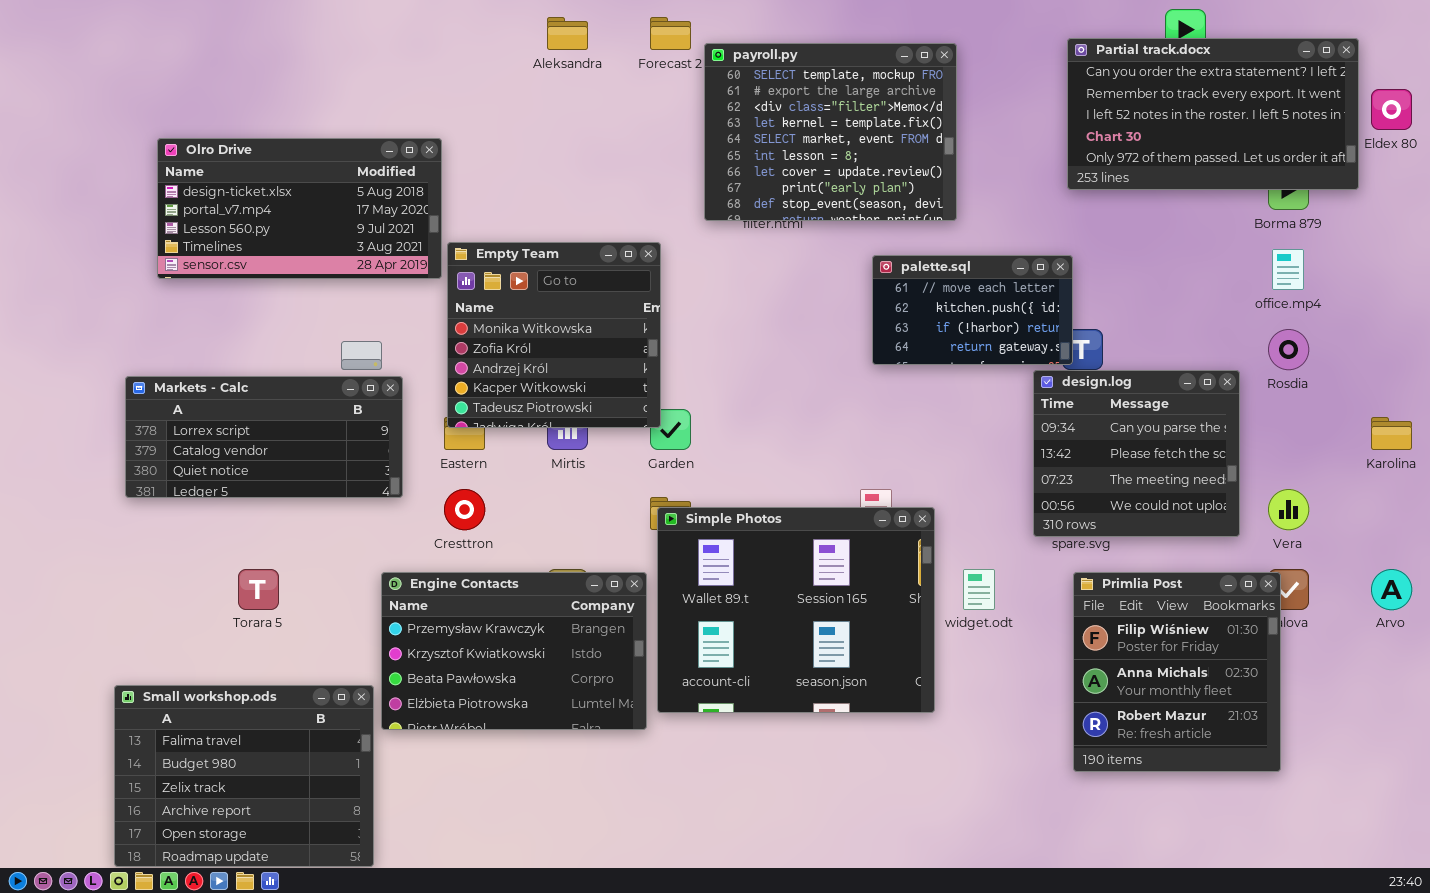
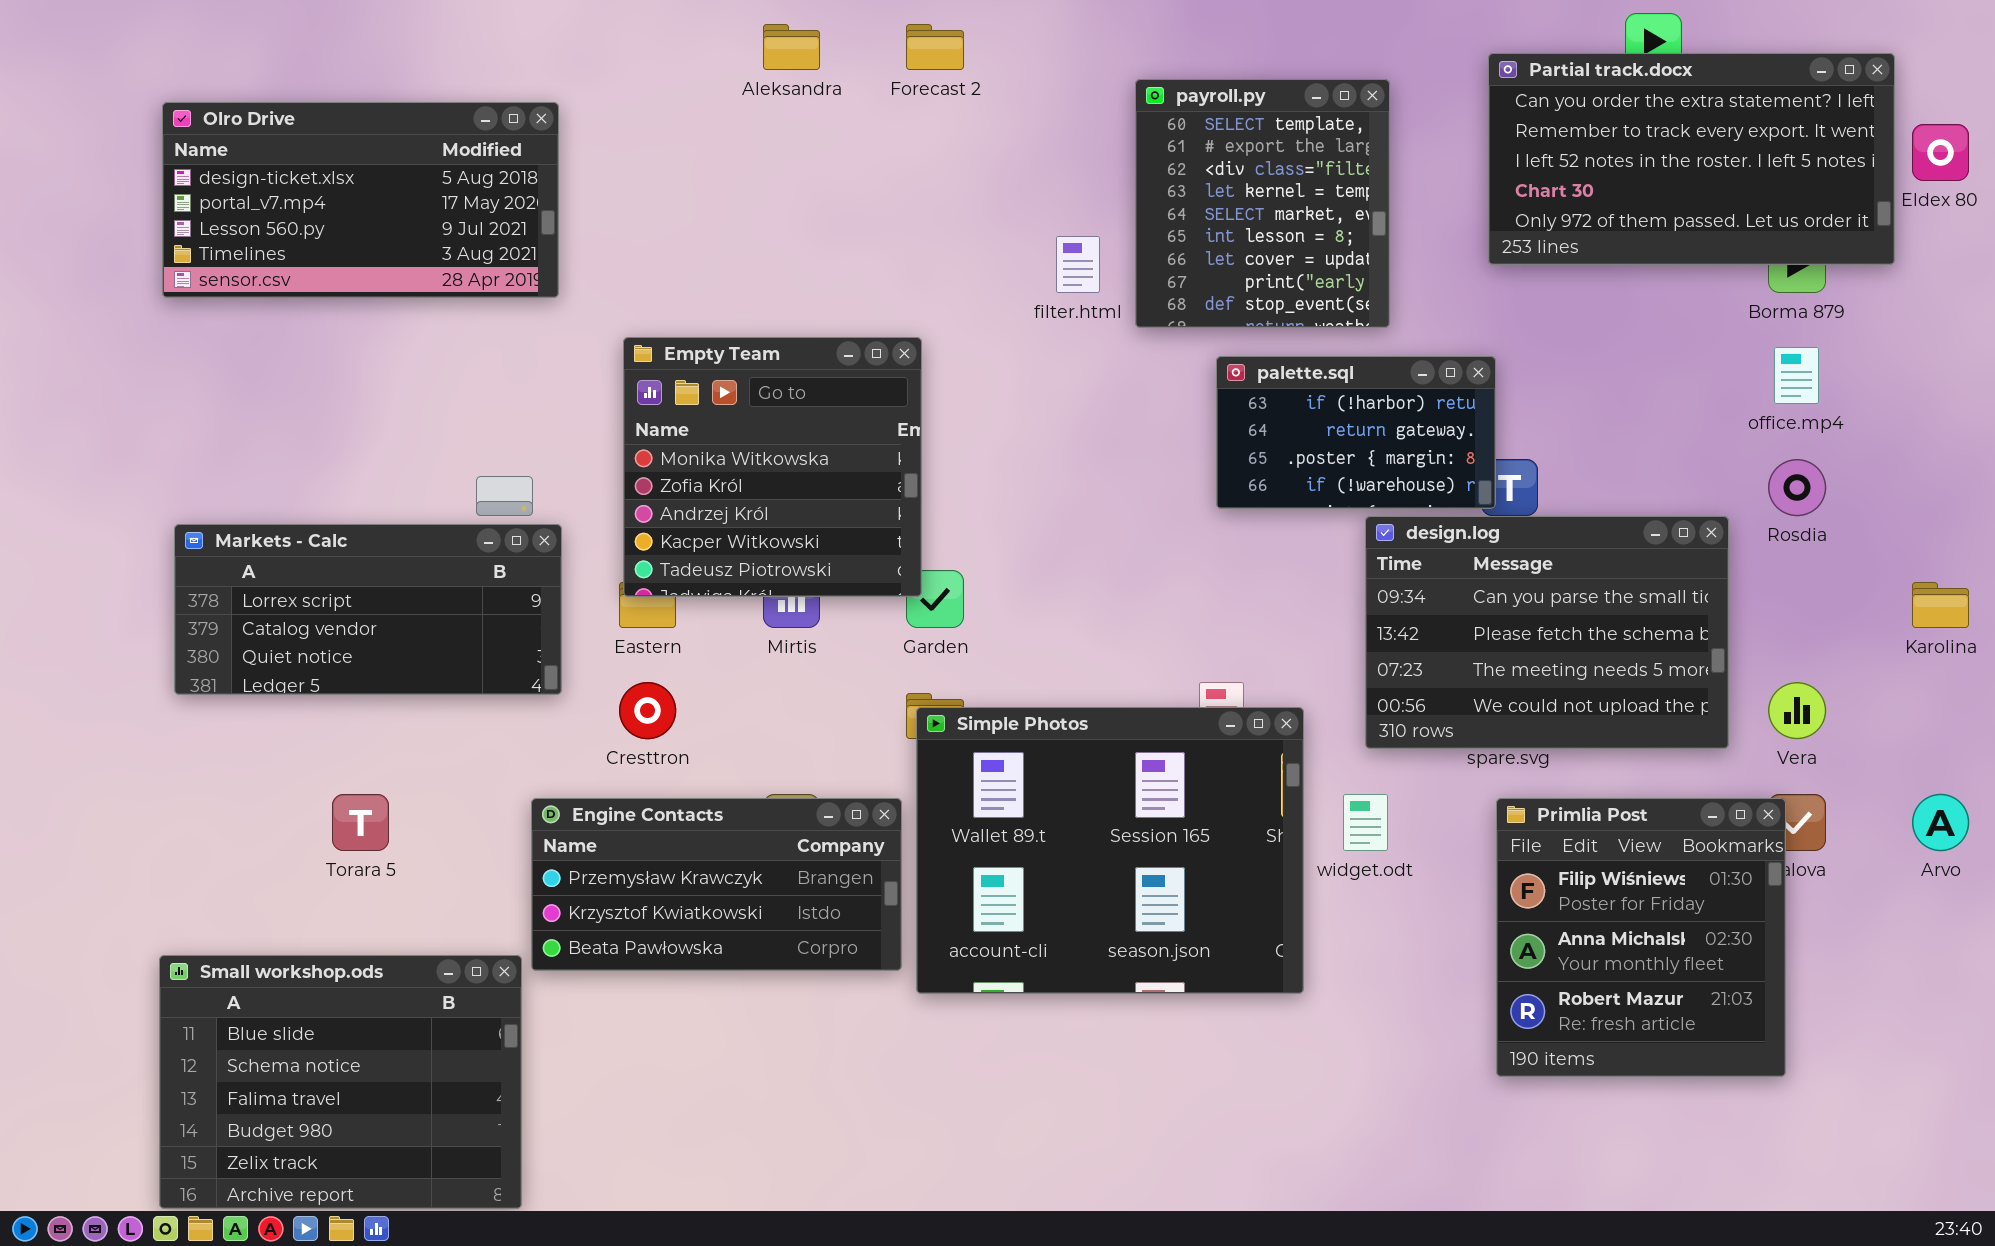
payroll.py: [704,43,957,221] -> [1135,79,1390,328], moved, resized
Olro Drive: [157,138,442,279] -> [162,102,559,298], moved
palette.sql: [872,255,1073,365] -> [1216,356,1496,509], scrolled down 2 rows
design.log: [1033,370,1240,537] -> [1365,516,1729,749], resized
Engine Contacts: [381,572,647,730] -> [531,798,902,971], resized
Small workshop.ods: [114,685,374,867] -> [159,955,522,1209], scrolled up 2 rows

